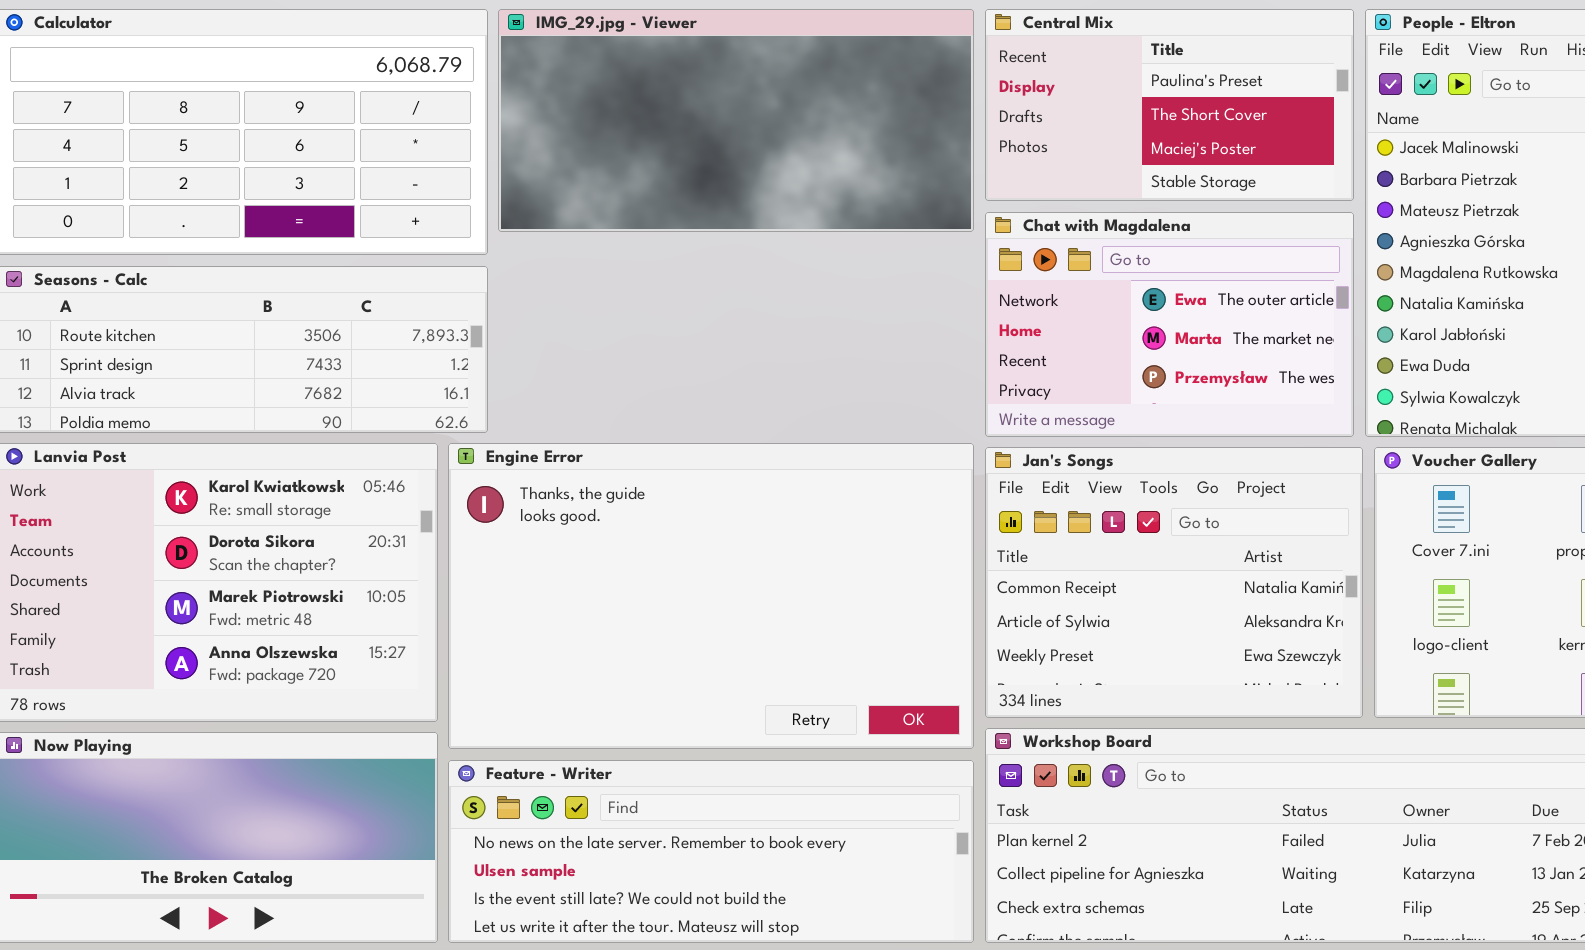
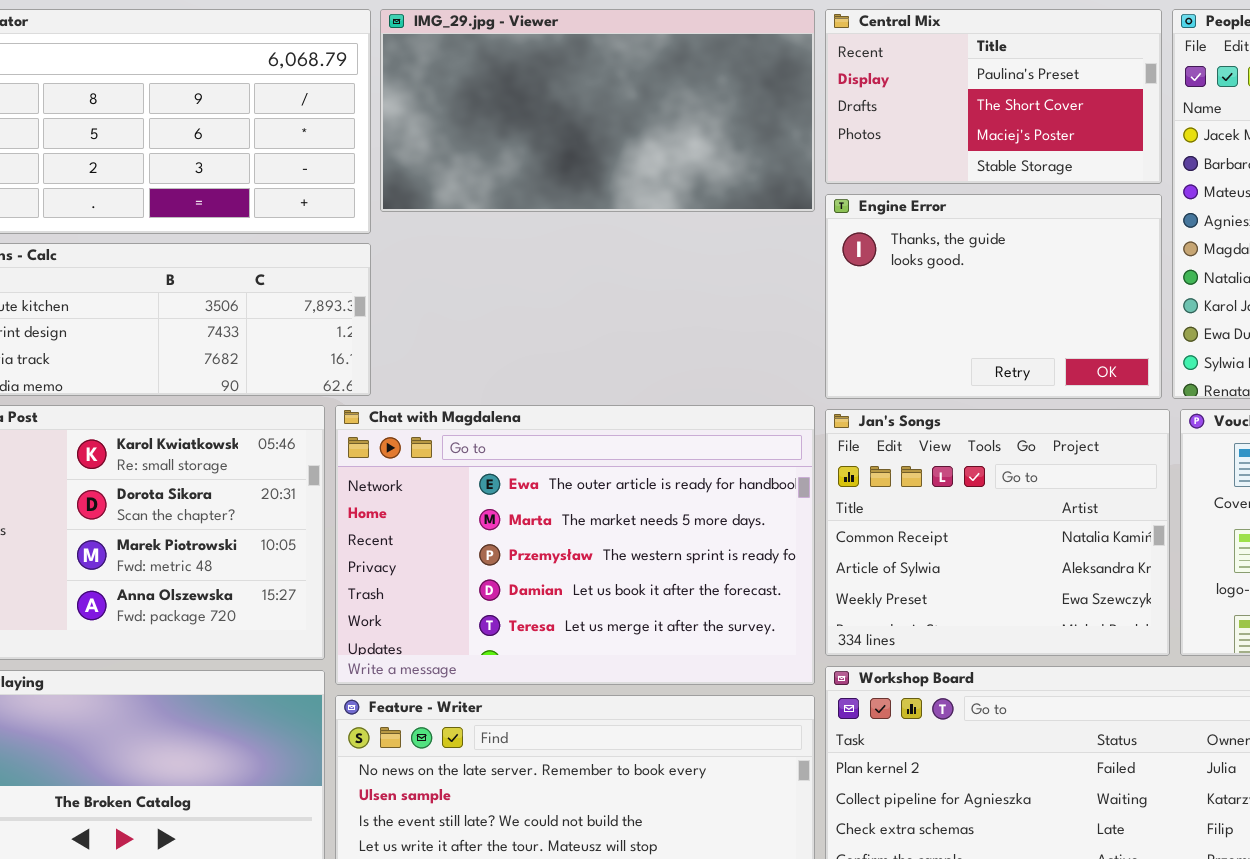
Chat with Magdalena: [985,212,1354,437] -> [335,405,815,685], moved, resized
Engine Error: [448,443,974,749] -> [825,194,1162,399], moved, resized

